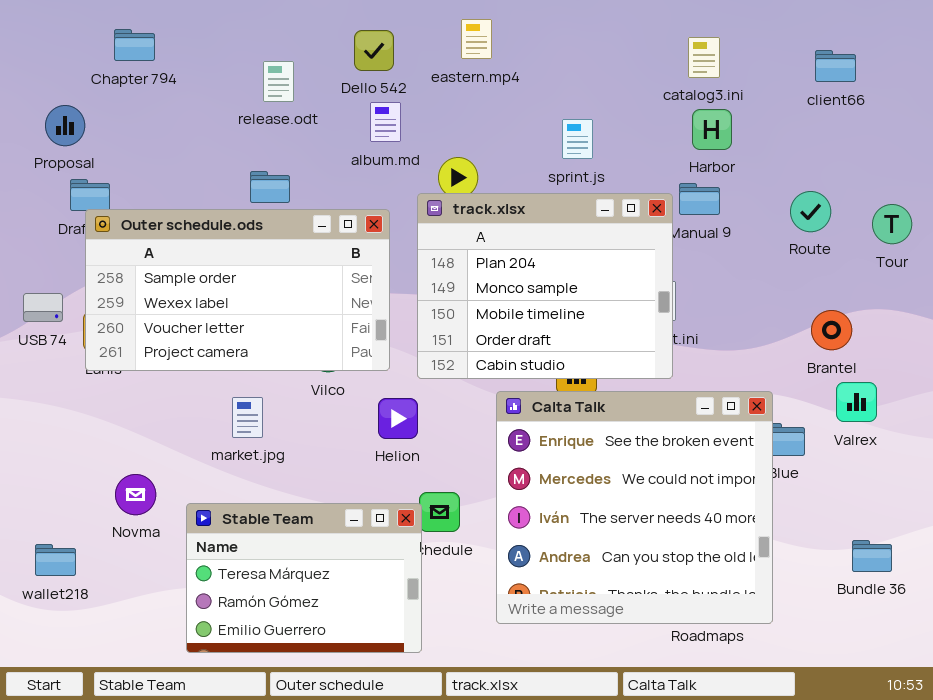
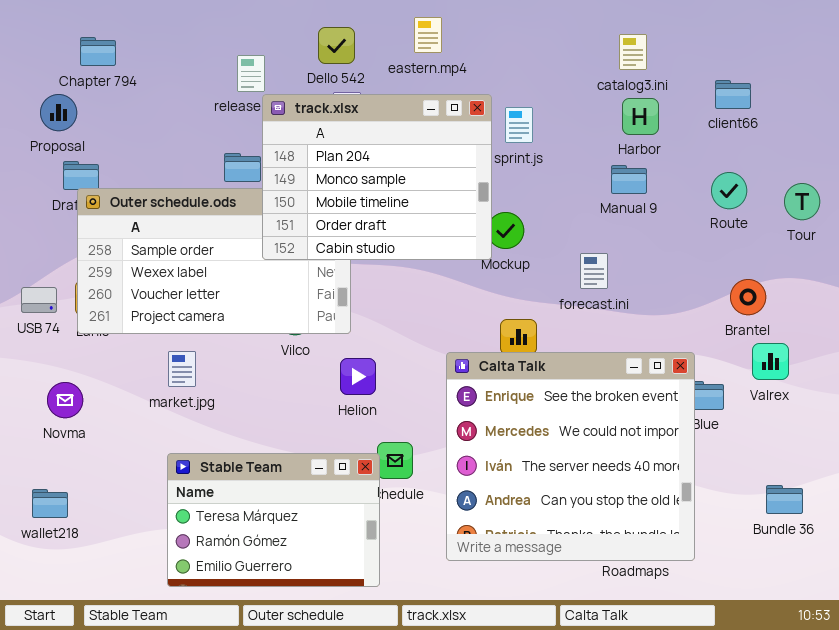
Chapter 794: [114,29,155,61] -> [80,37,116,66], moved
client66: [815,50,856,82] -> [715,80,751,109], moved
track.xlsx: [417,193,673,379] -> [262,94,492,260], moved
USB 74: [23,293,63,322] -> [21,287,57,313], moved
market.jpg: [232,397,263,438] -> [168,351,196,387], moved
Novma: [115,474,156,515] -> [47,382,83,418], moved

